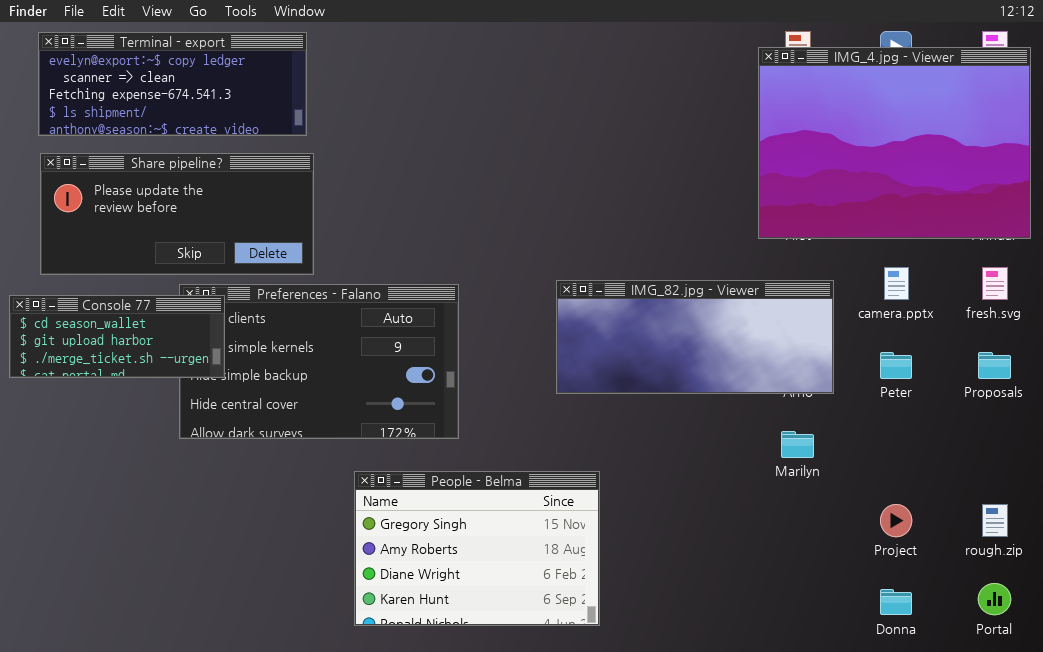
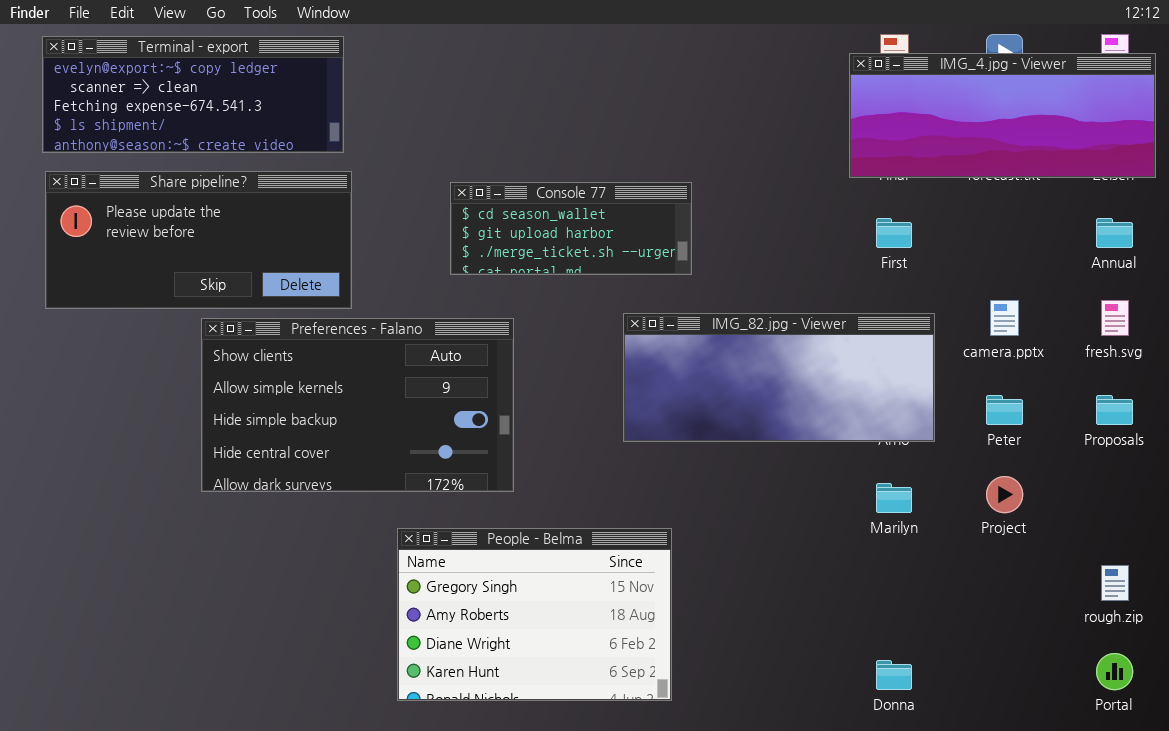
IMG_4.jpg - Viewer: [758,47,1031,239] -> [849,53,1156,178], resized
Console 77: [9,295,225,378] -> [450,182,692,275], moved
Project: [880,504,912,537] -> [986,476,1023,513], moved
Donna: [880,589,912,615] -> [876,660,912,690], moved

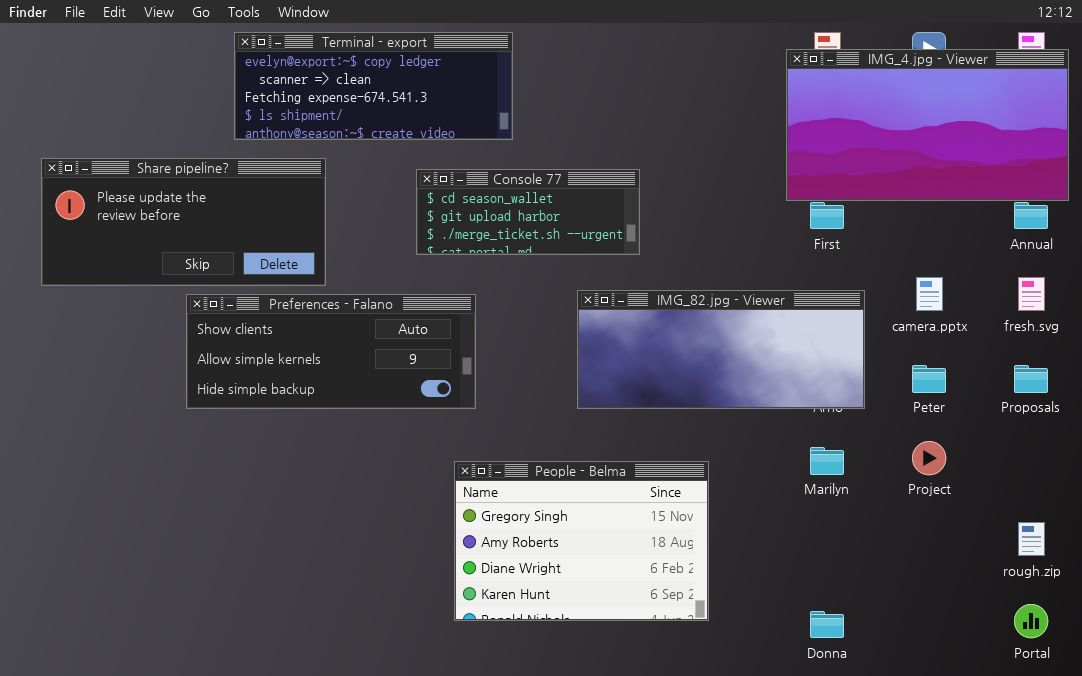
Terminal - export: [42,36,344,153] -> [234,32,513,140], moved
IMG_4.jpg - Viewer: [849,53,1156,178] -> [786,49,1069,201], resized
Preferences - Falano: [201,318,514,492] -> [186,294,476,409], resized
People - Belma: [397,528,672,701] -> [454,461,709,621], moved

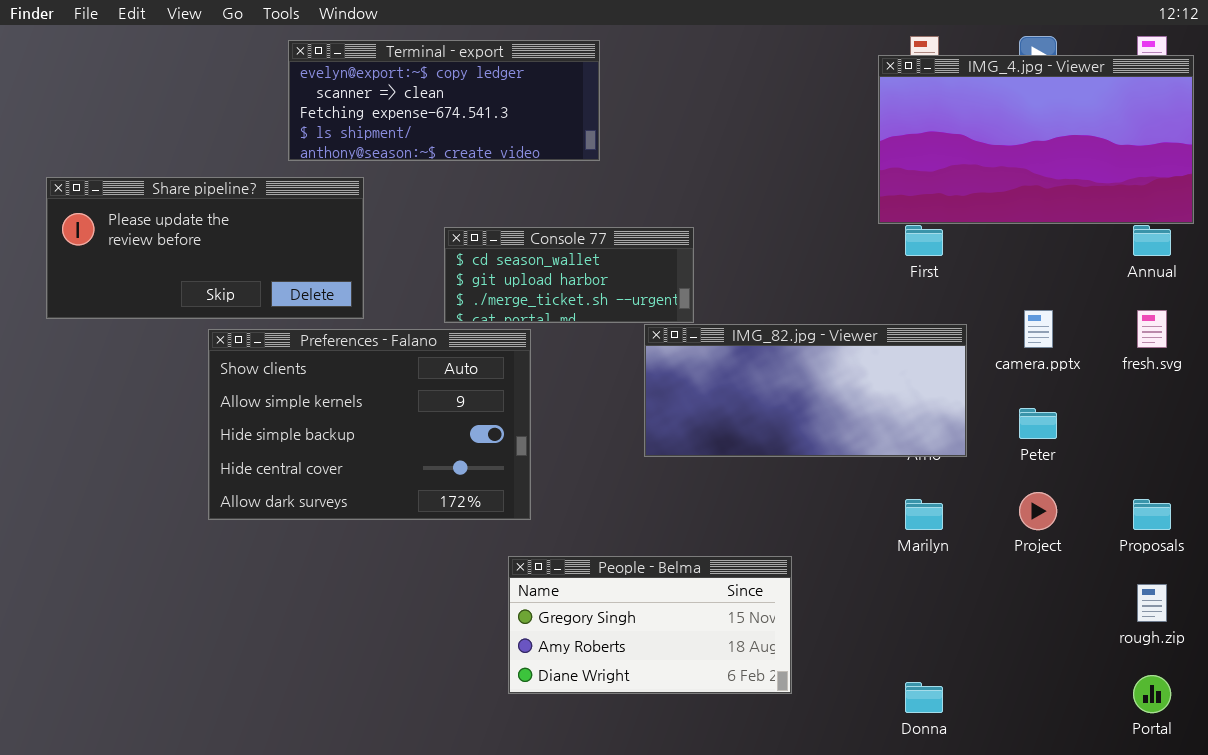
Terminal - export: [234,32,513,140] -> [288,40,600,161], moved
Console 77: [416,169,640,255] -> [444,227,694,323], moved
Preferences - Falano: [186,294,476,409] -> [208,329,531,520], resized
Proposals: [1014,365,1048,393] -> [1133,499,1171,530], moved
People - Belma: [454,461,709,621] -> [508,556,792,694], resized

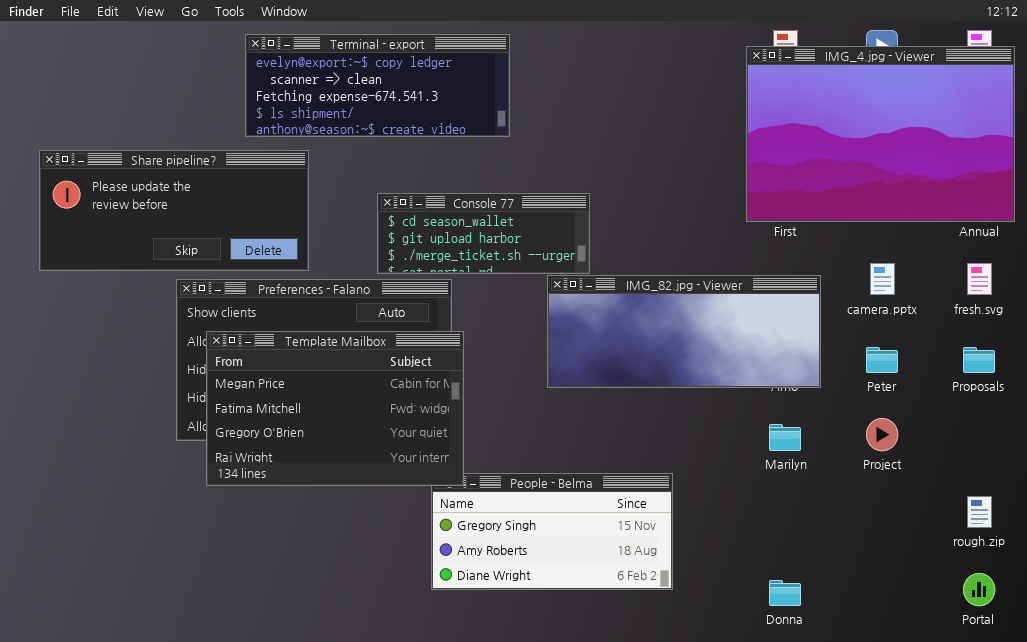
IMG_4.jpg - Viewer: [878,55,1194,224] -> [746,46,1015,222], resized
Template Mailbox: none -> [206,331,464,486], opened
Proposals: [1133,499,1171,530] -> [963,347,995,373], moved

